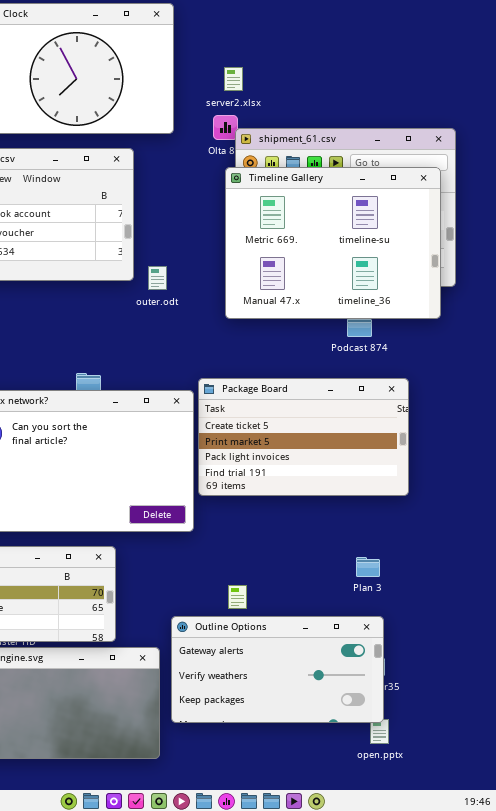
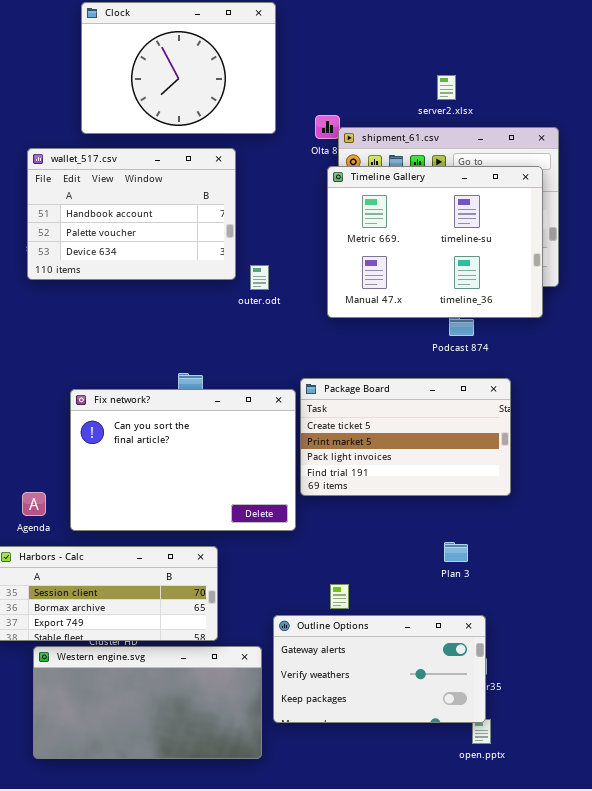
server2.xlsx: [224,67,243,91] -> [437,75,456,100], moved
Plan 3: [356,557,380,577] -> [444,542,468,562], moved

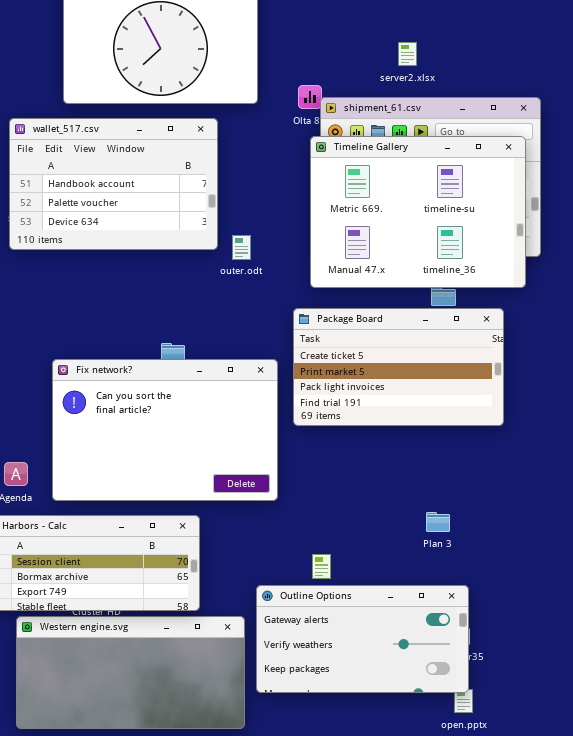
server2.xlsx: [437,75,456,100] -> [398,42,417,66], moved
Package Board: [300,378,511,496] -> [293,308,504,426], moved

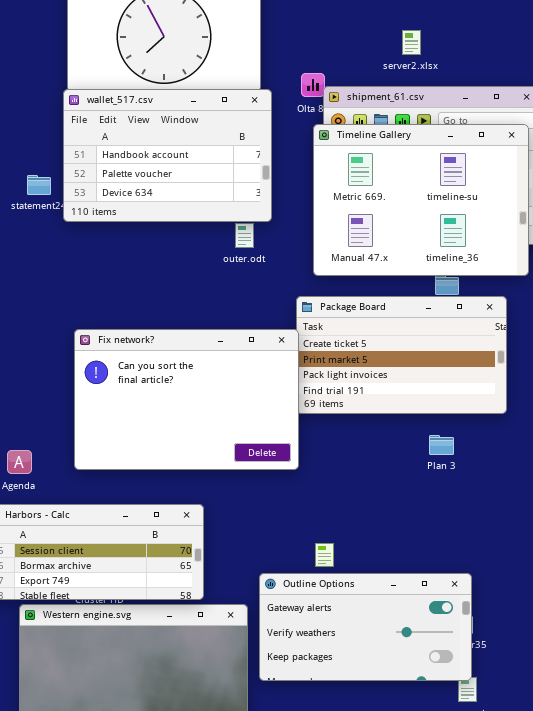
wallet_517.csv: [9,118,218,250] -> [63,89,272,222], moved
Fix network?: [52,359,278,501] -> [74,329,299,470], moved
Plan 3: [426,512,450,532] -> [429,435,454,455], moved

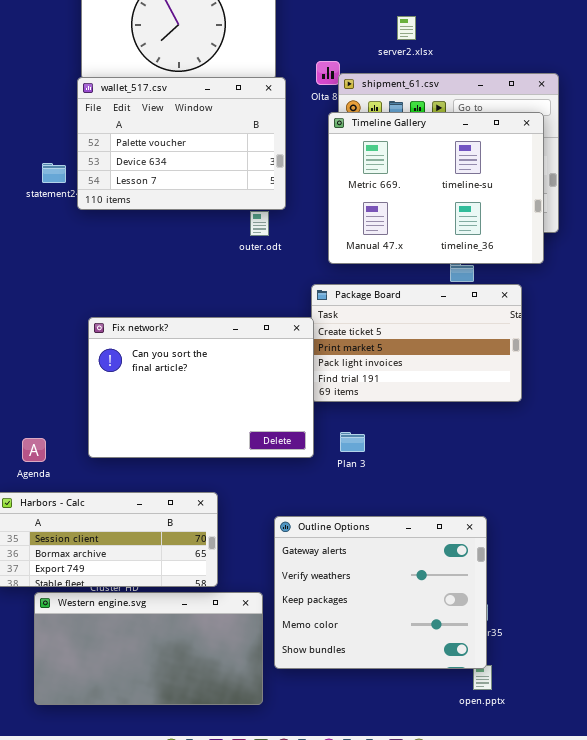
server2.xlsx: [402,30,421,55] -> [397,16,416,40], moved
wallet_517.csv: [63,89,272,222] -> [77,77,286,210], scrolled down 1 row
Plan 3: [429,435,454,455] -> [340,432,365,452], moved
Outline Options: [259,573,472,681] -> [274,516,487,669], resized

